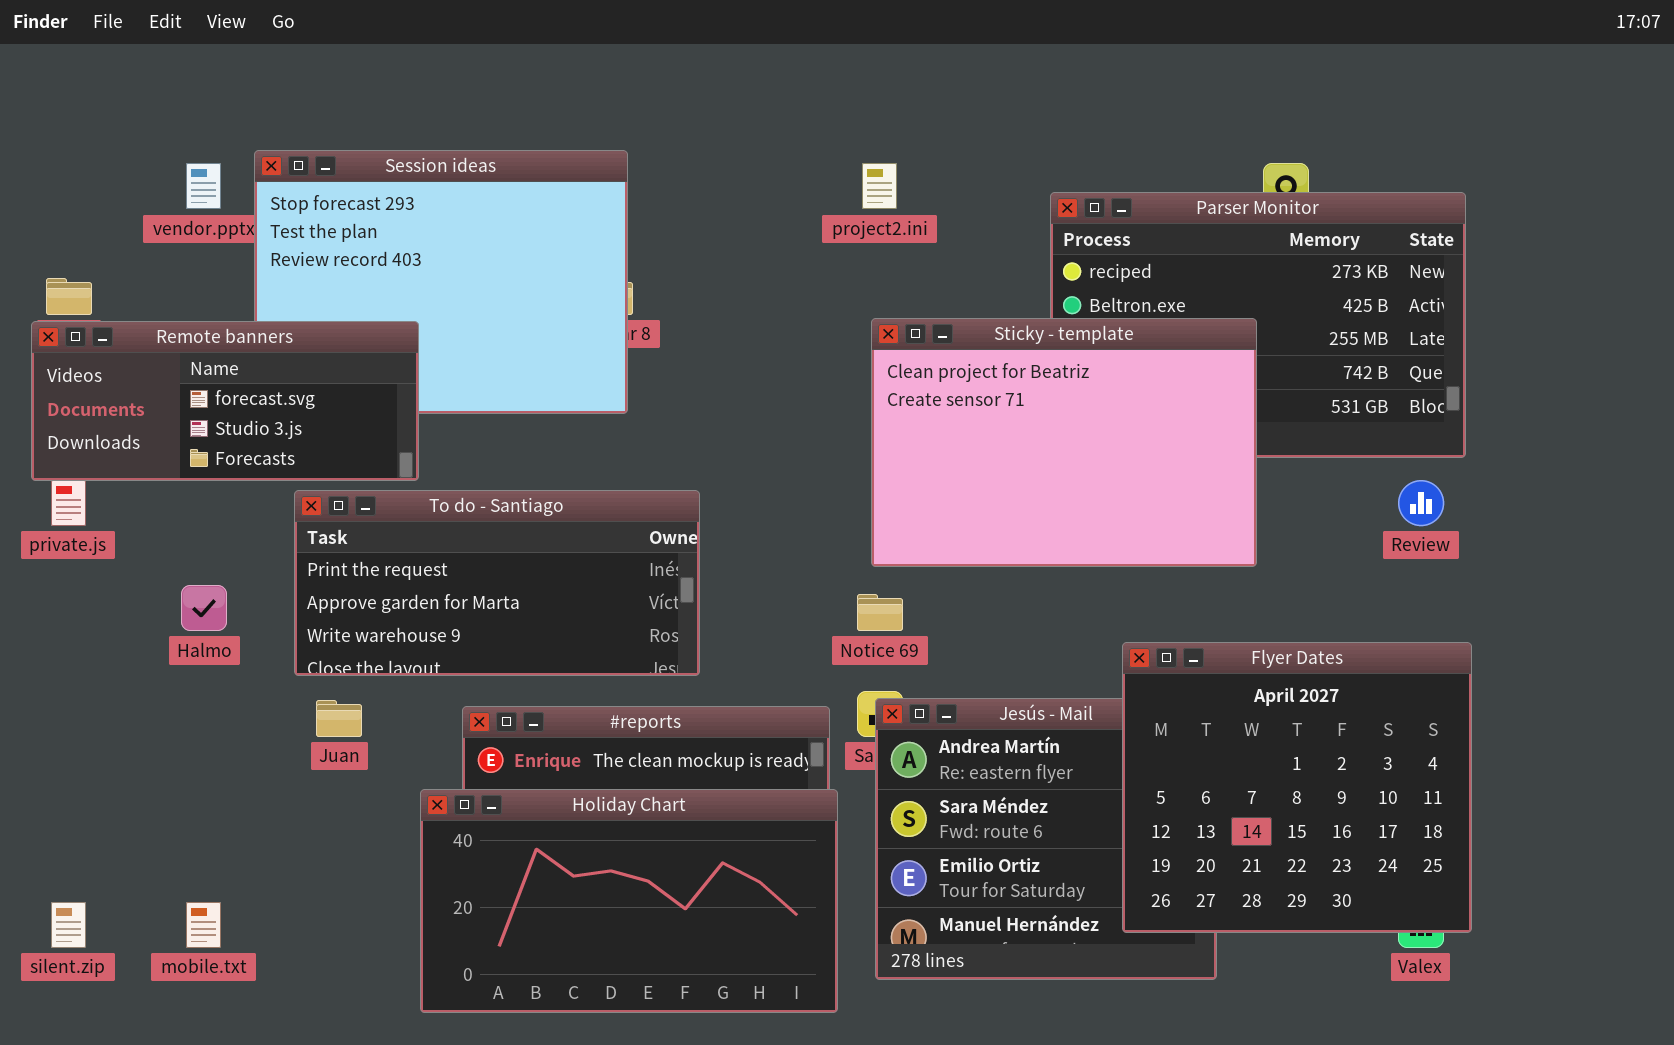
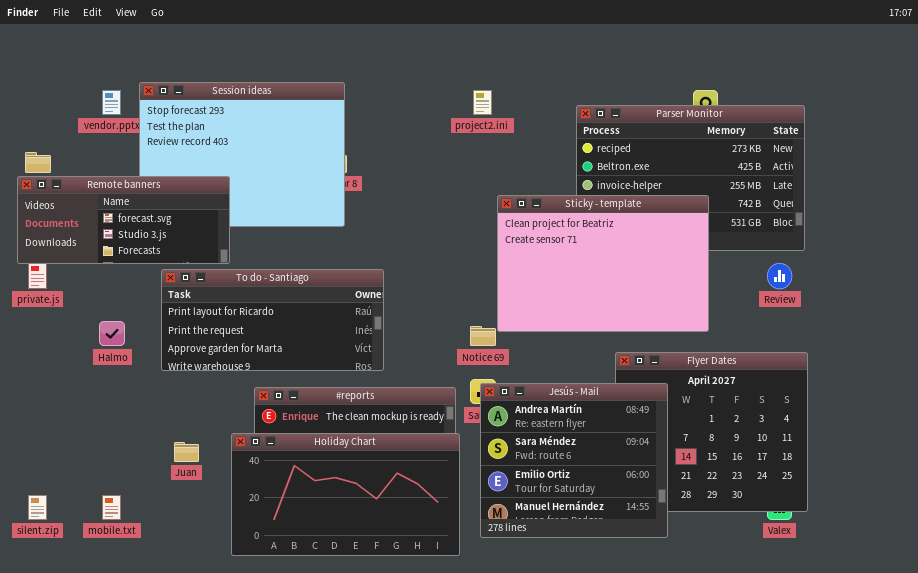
Sticky - template: [871,318,1257,567] -> [497,195,709,332], moved
To do - Santiago: [294,490,700,676] -> [161,269,384,371], scrolled up 1 row
Jesús - Mail: [875,698,1217,980] -> [480,383,668,538], raised
Juan: [316,700,362,737] -> [174,442,199,462], moved

